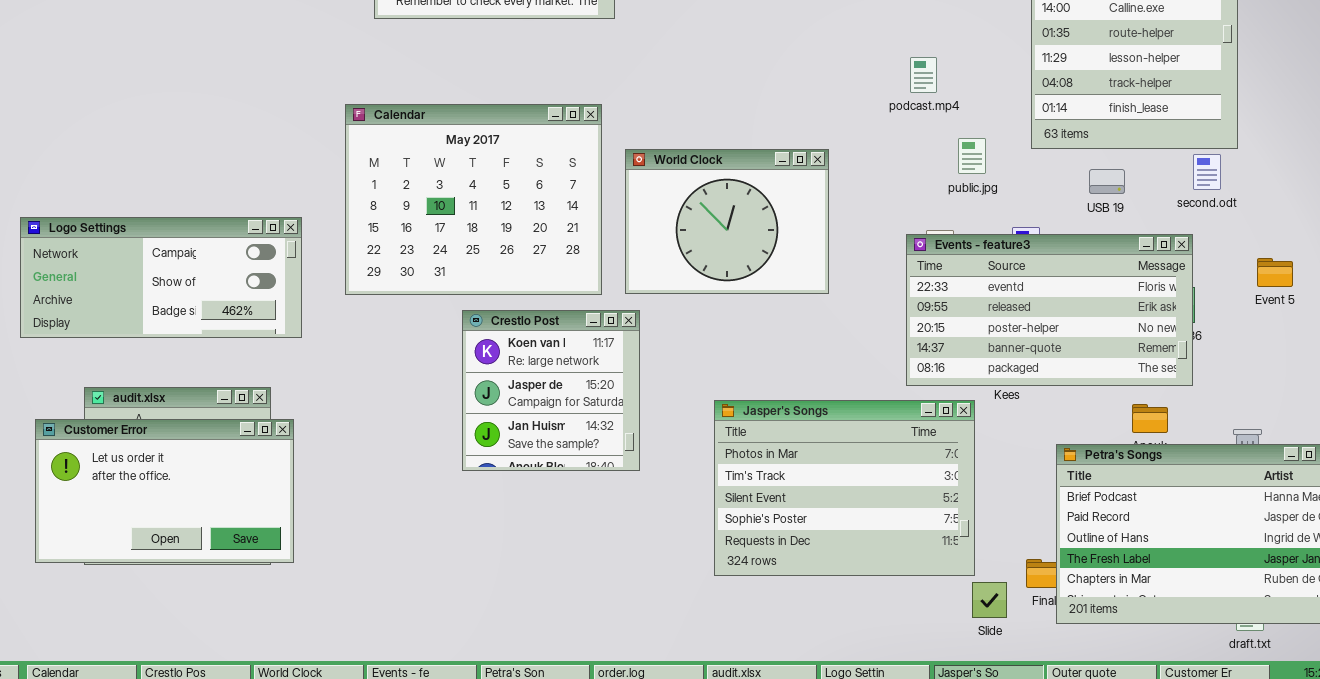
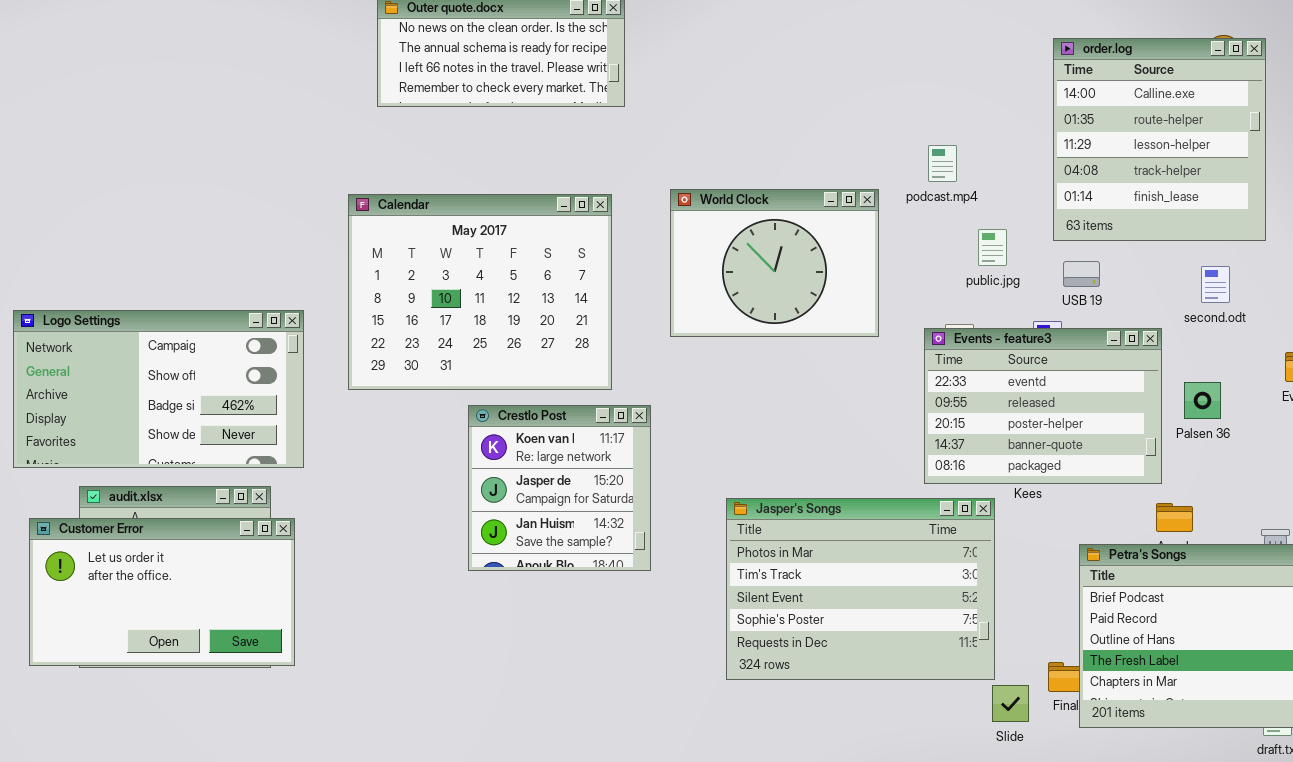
World Clock: [625,149,829,294] -> [670,189,879,337], moved
second.odt: [1193,154,1221,190] -> [1201,266,1230,303], moved
USB 19: [1089,169,1125,194] -> [1063,261,1100,287], moved
Logo Settings: [20,217,302,338] -> [13,310,304,468], resized
Events - feature3: [906,234,1193,386] -> [924,328,1162,484], resized

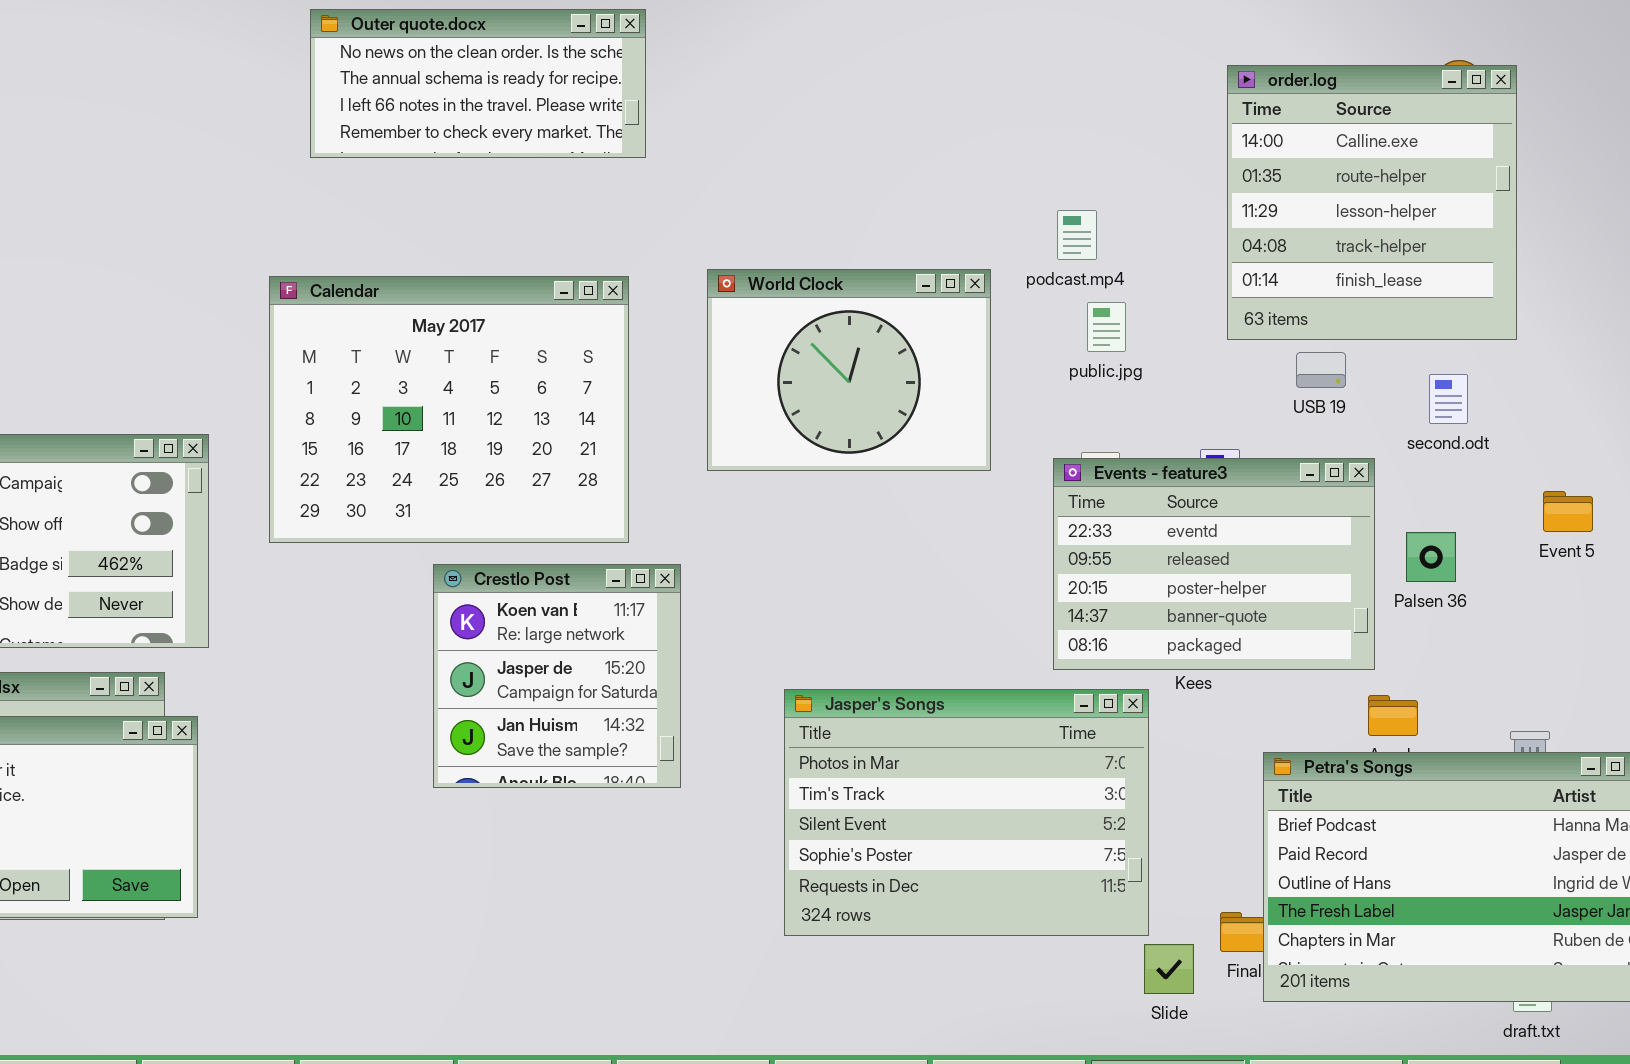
public.jpg: [978,229,1007,266] -> [1087,302,1126,352], moved
USB 19: [1063,261,1100,287] -> [1296,352,1346,388], moved

